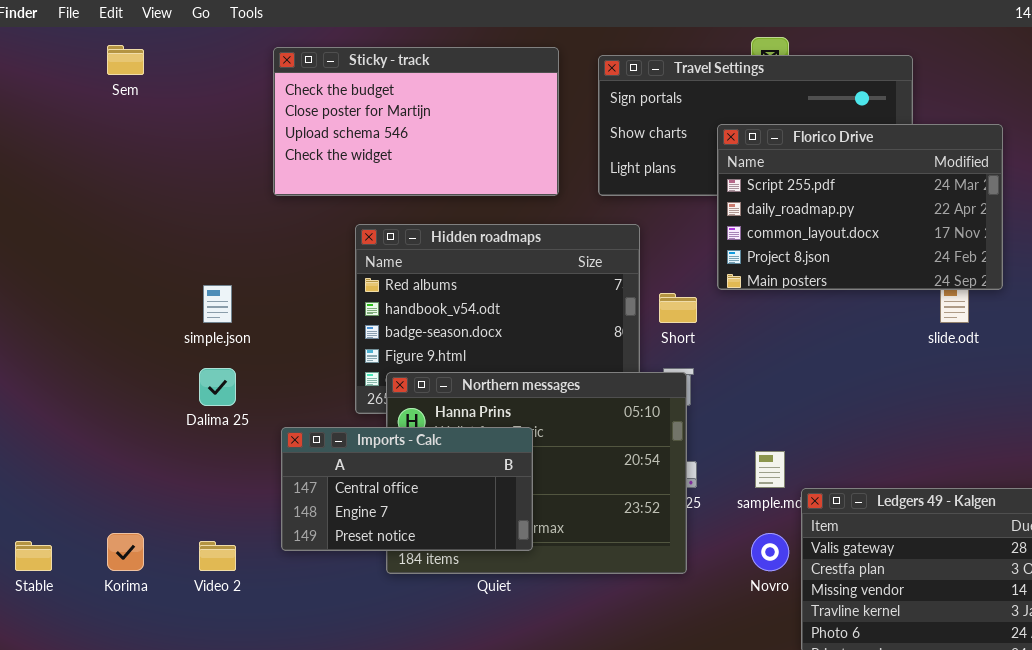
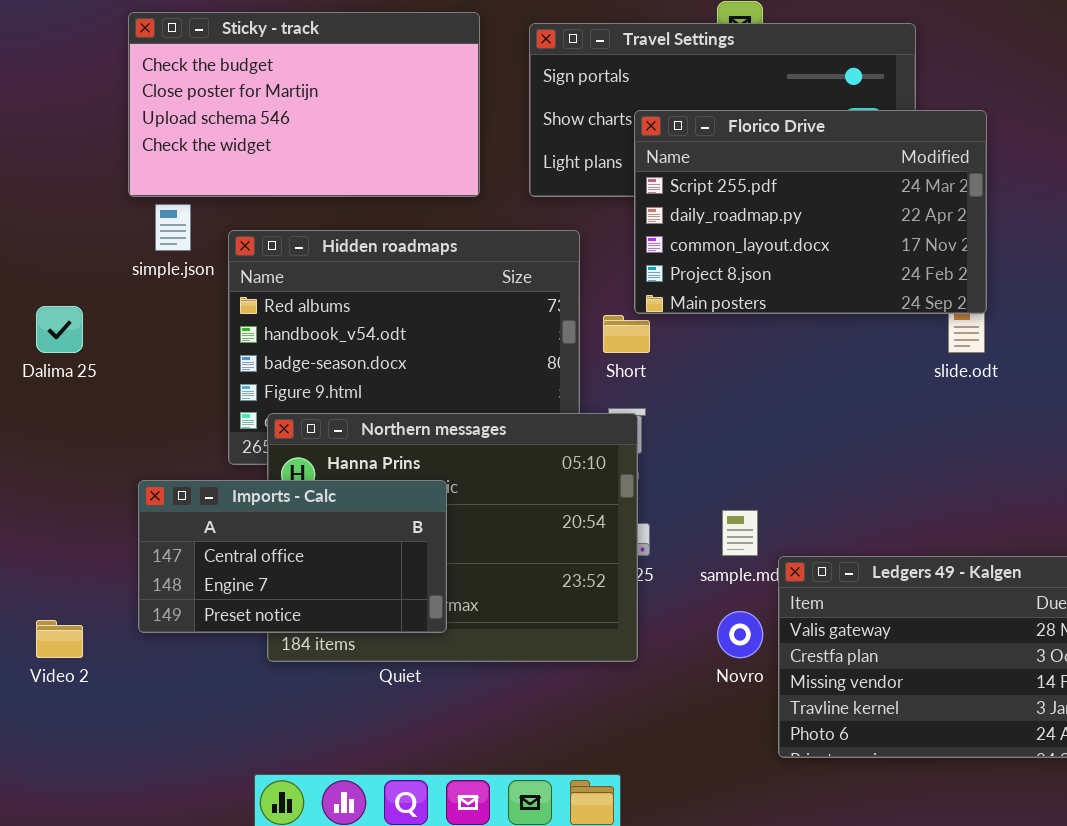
Florico Drive: [717,124,1003,290] -> [634,110,987,314], moved
simple.json: [203,285,232,323] -> [155,204,191,251], moved
Dalima 25: [199,368,236,406] -> [36,306,83,353], moved

